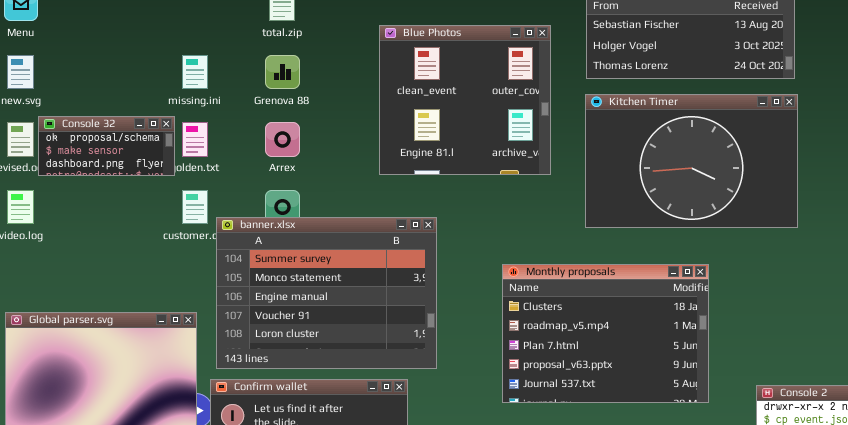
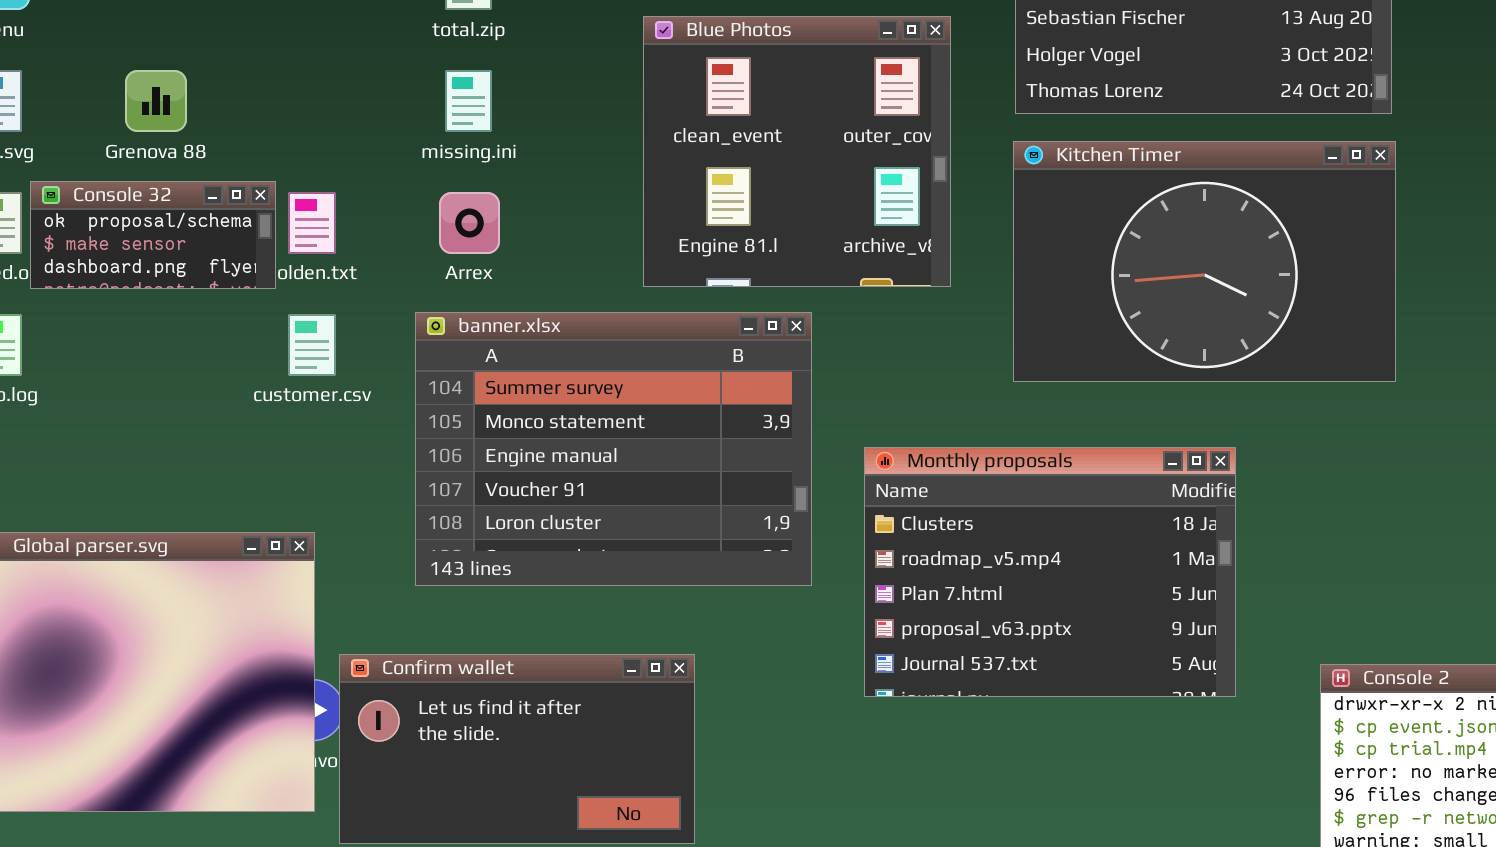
missing.ini: [182,55,208,89] -> [445,70,492,132], moved
Grenova 88: [265,55,300,89] -> [125,70,187,132], moved
banner.xlsx: [216,217,437,369] -> [415,312,812,586], moved

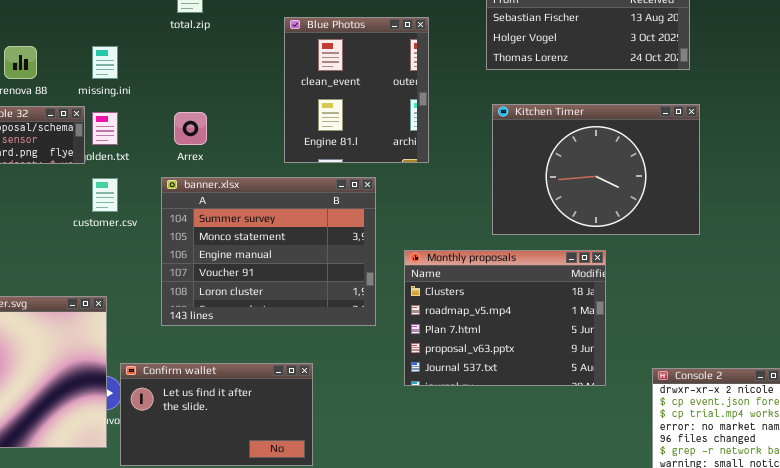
Blue Photos: [643,16,951,287] -> [284,17,429,163], resized
missing.ini: [445,70,492,132] -> [92,46,118,79], moved
Kitchen Timer: [1013,141,1396,382] -> [492,104,700,235], moved

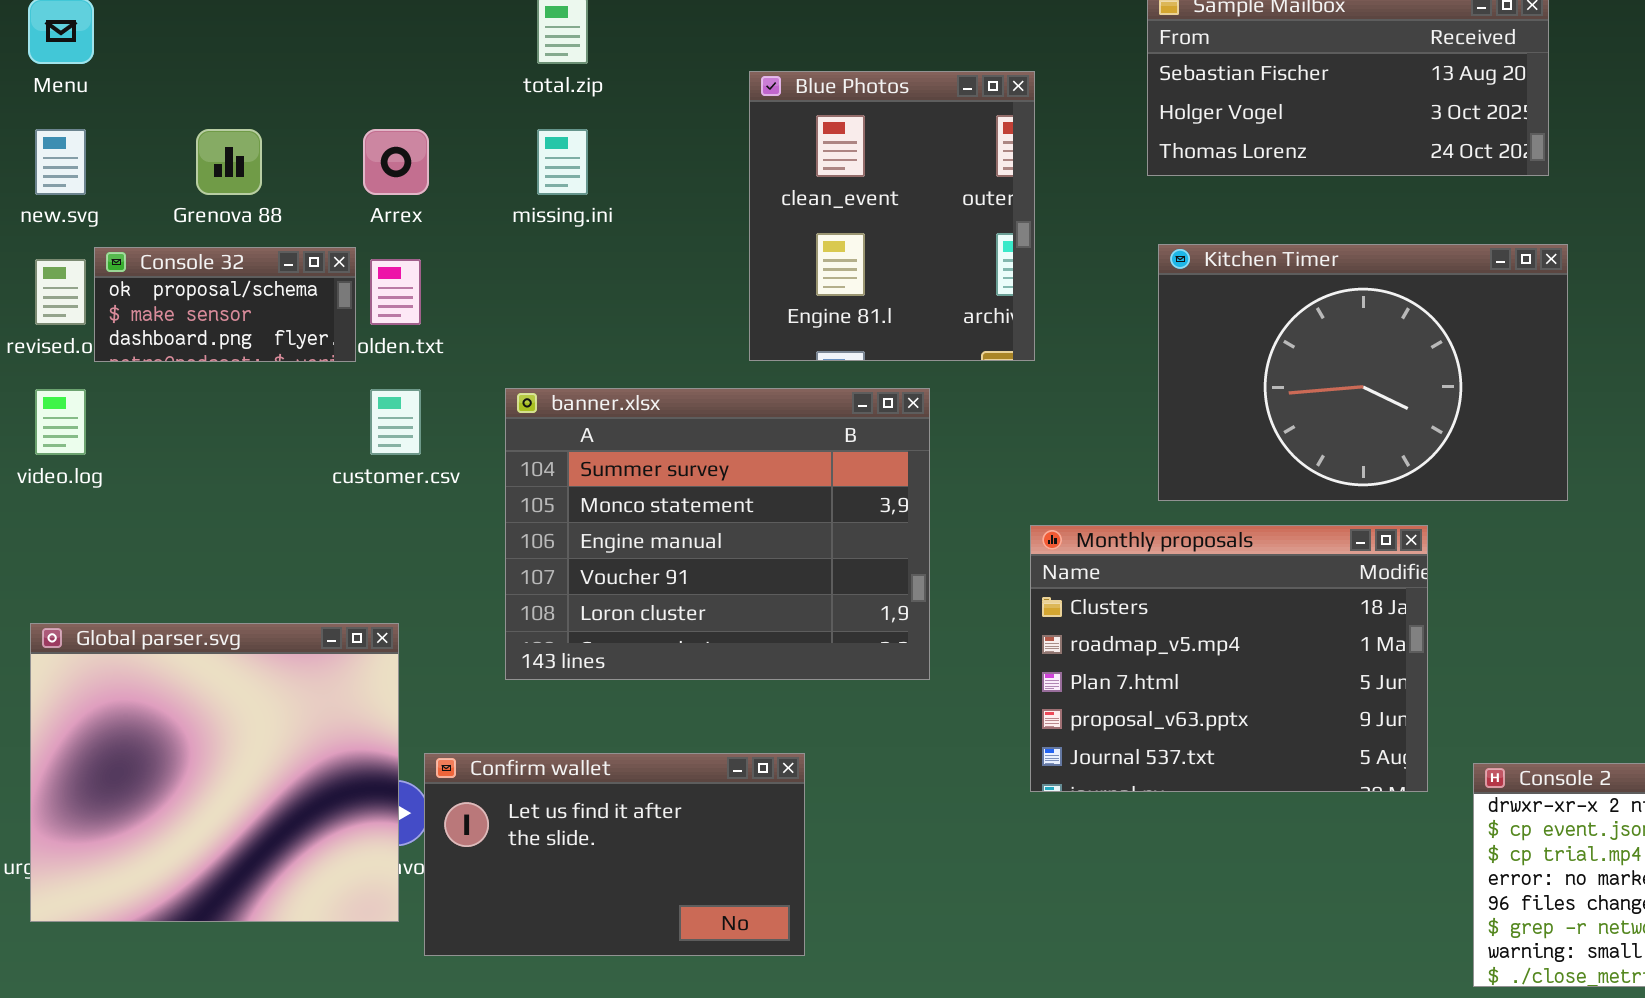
missing.ini: [92,46,118,79] -> [537,129,588,195], moved
Arrex: [174,112,207,145] -> [363,129,429,195], moved
Monthly proposals: [404,250,606,386] -> [1030,525,1428,792], moved

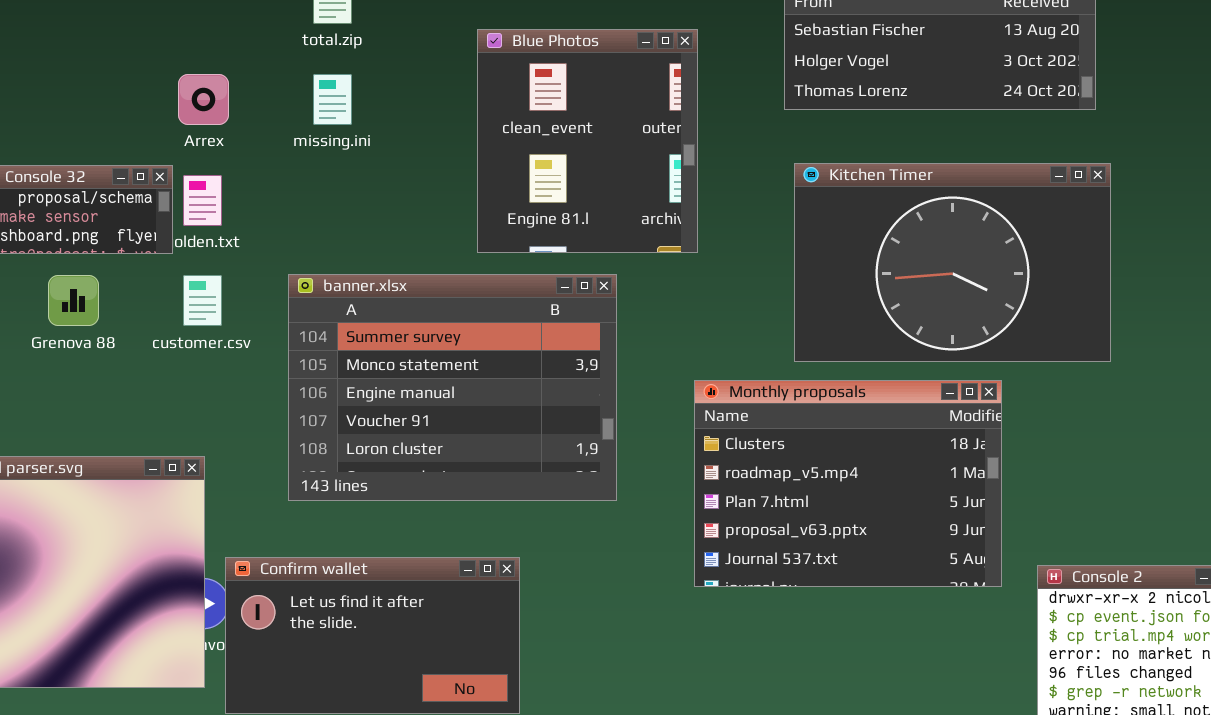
Grenova 88: [196,129,262,195] -> [48,275,99,326], moved

